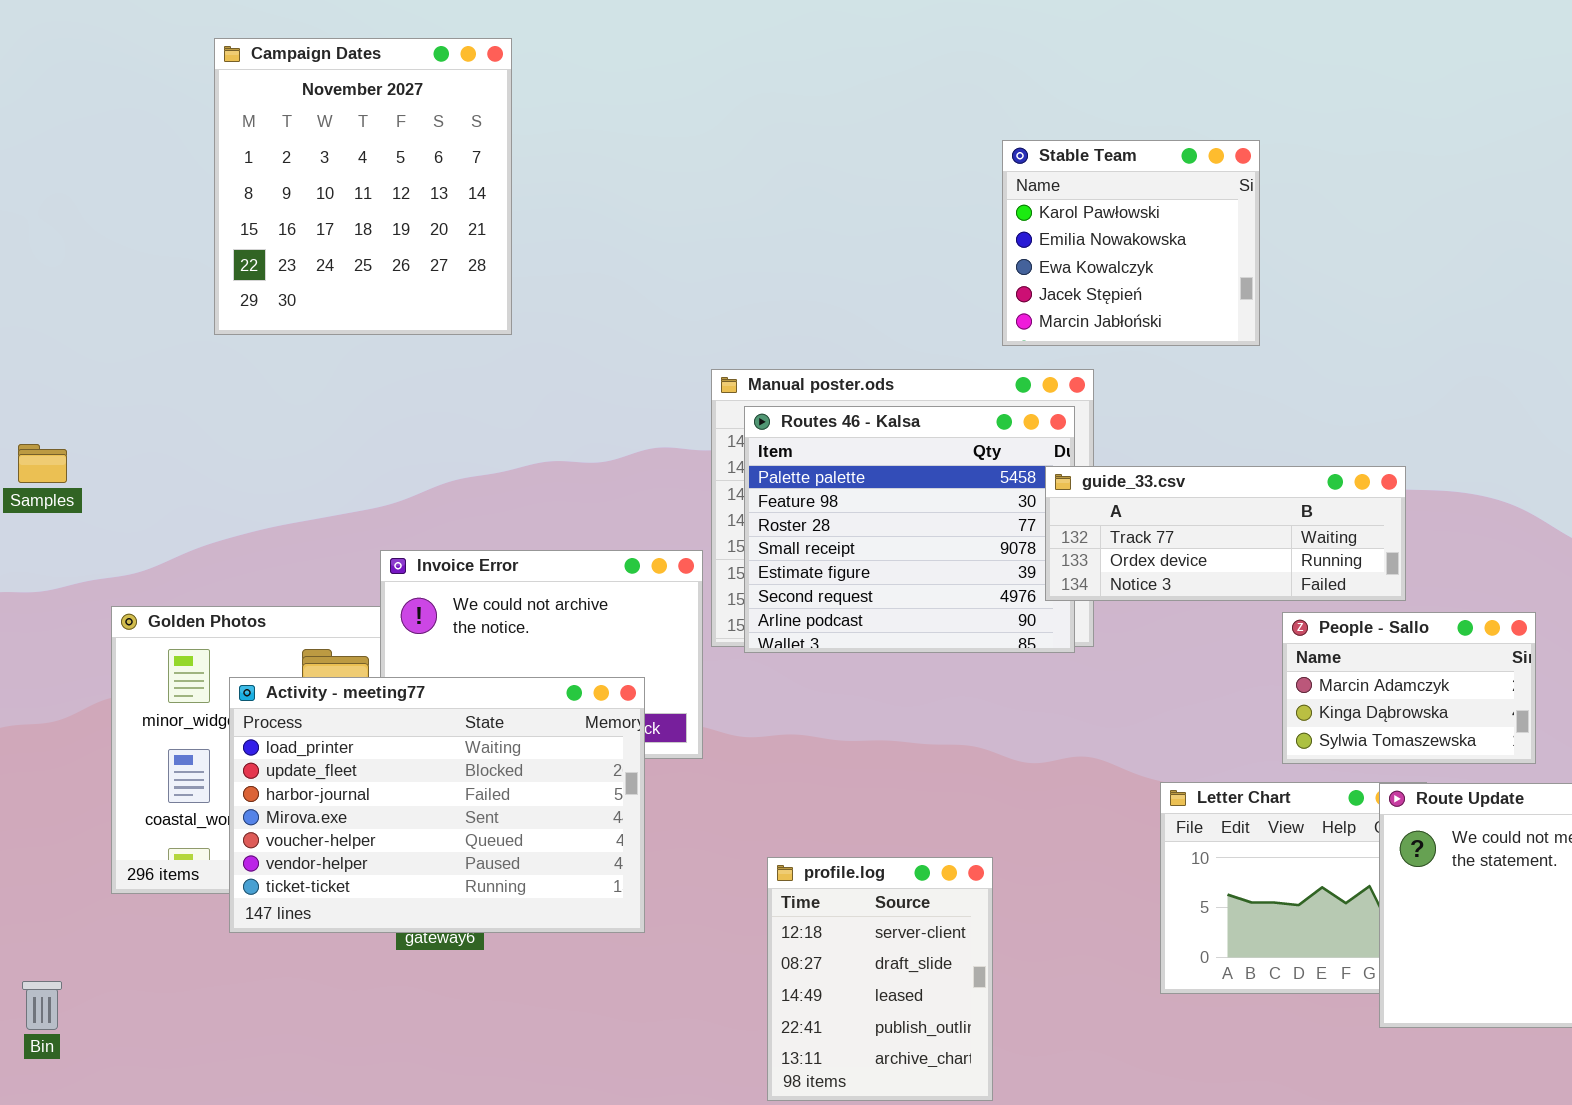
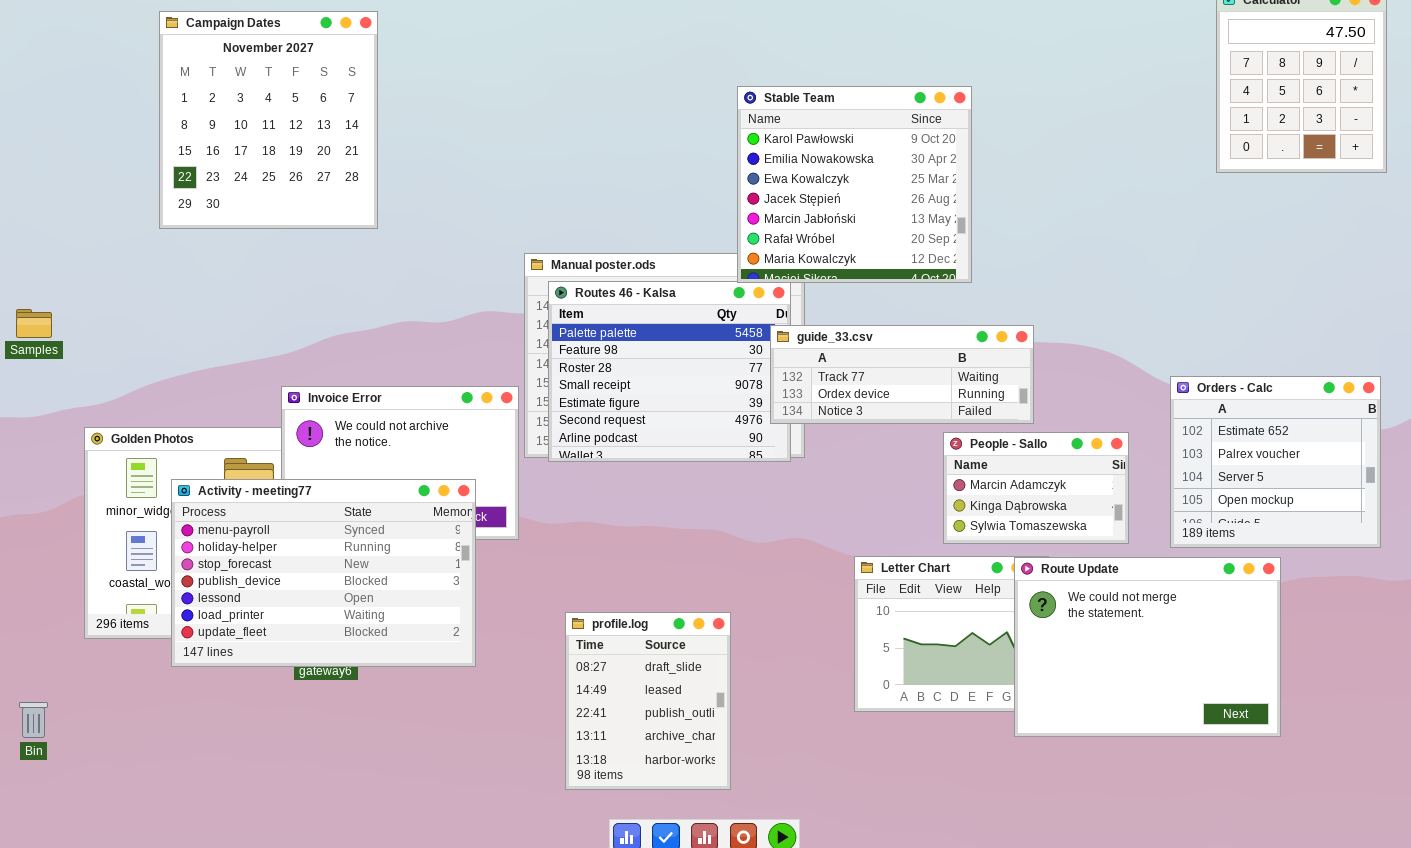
Stable Team: [1002,140,1260,346] -> [737,86,972,283], resized
Activity - meeting77: [229,677,645,933] -> [171,479,476,667], scrolled up 5 rows
profile.log: [767,857,993,1101] -> [565,612,731,790], scrolled down 1 row

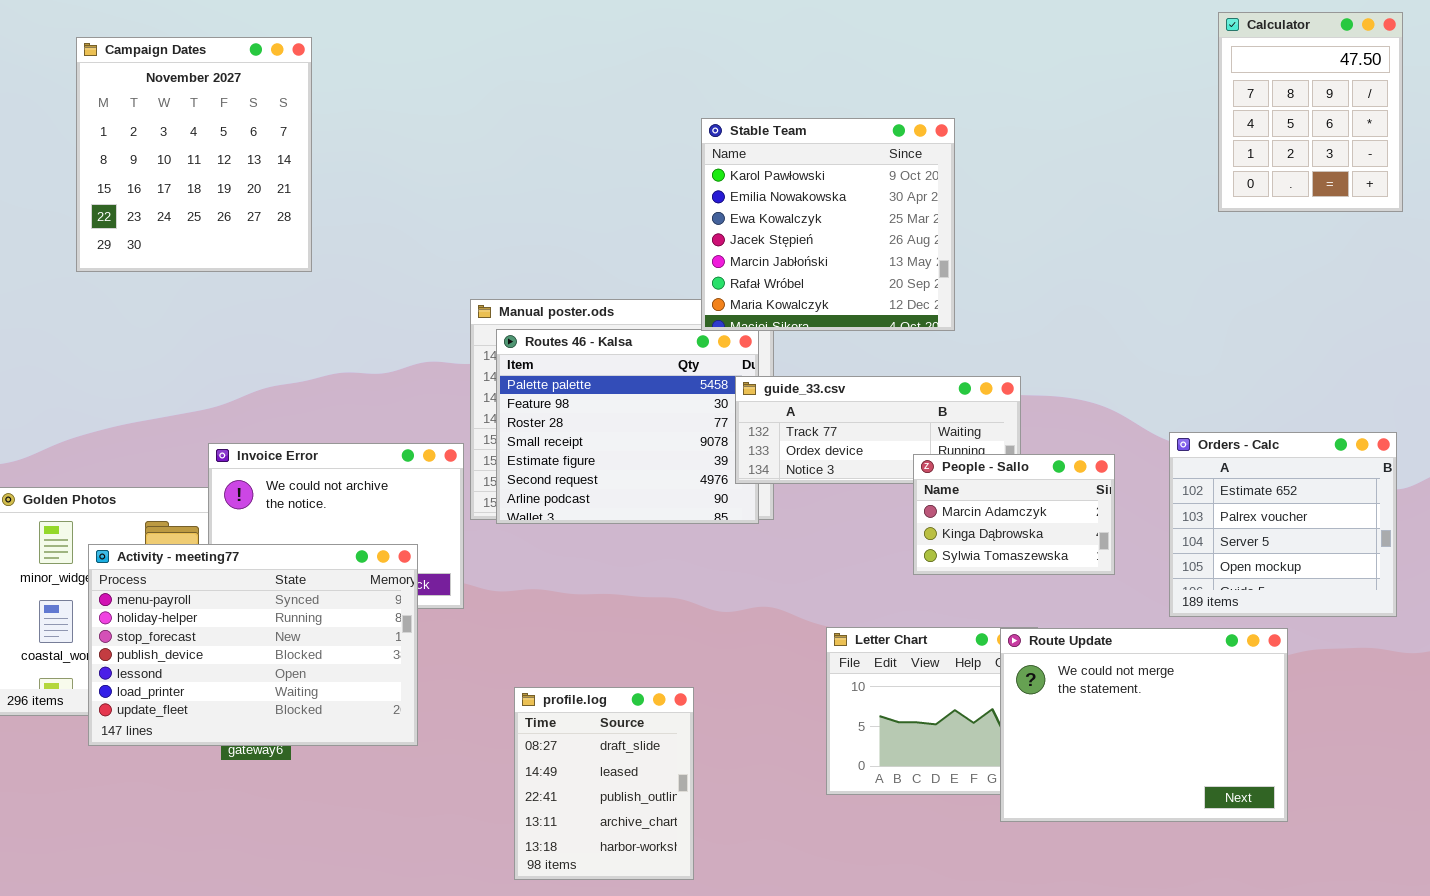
People - Sallo: [943,432,1129,544] -> [913,454,1115,575], moved

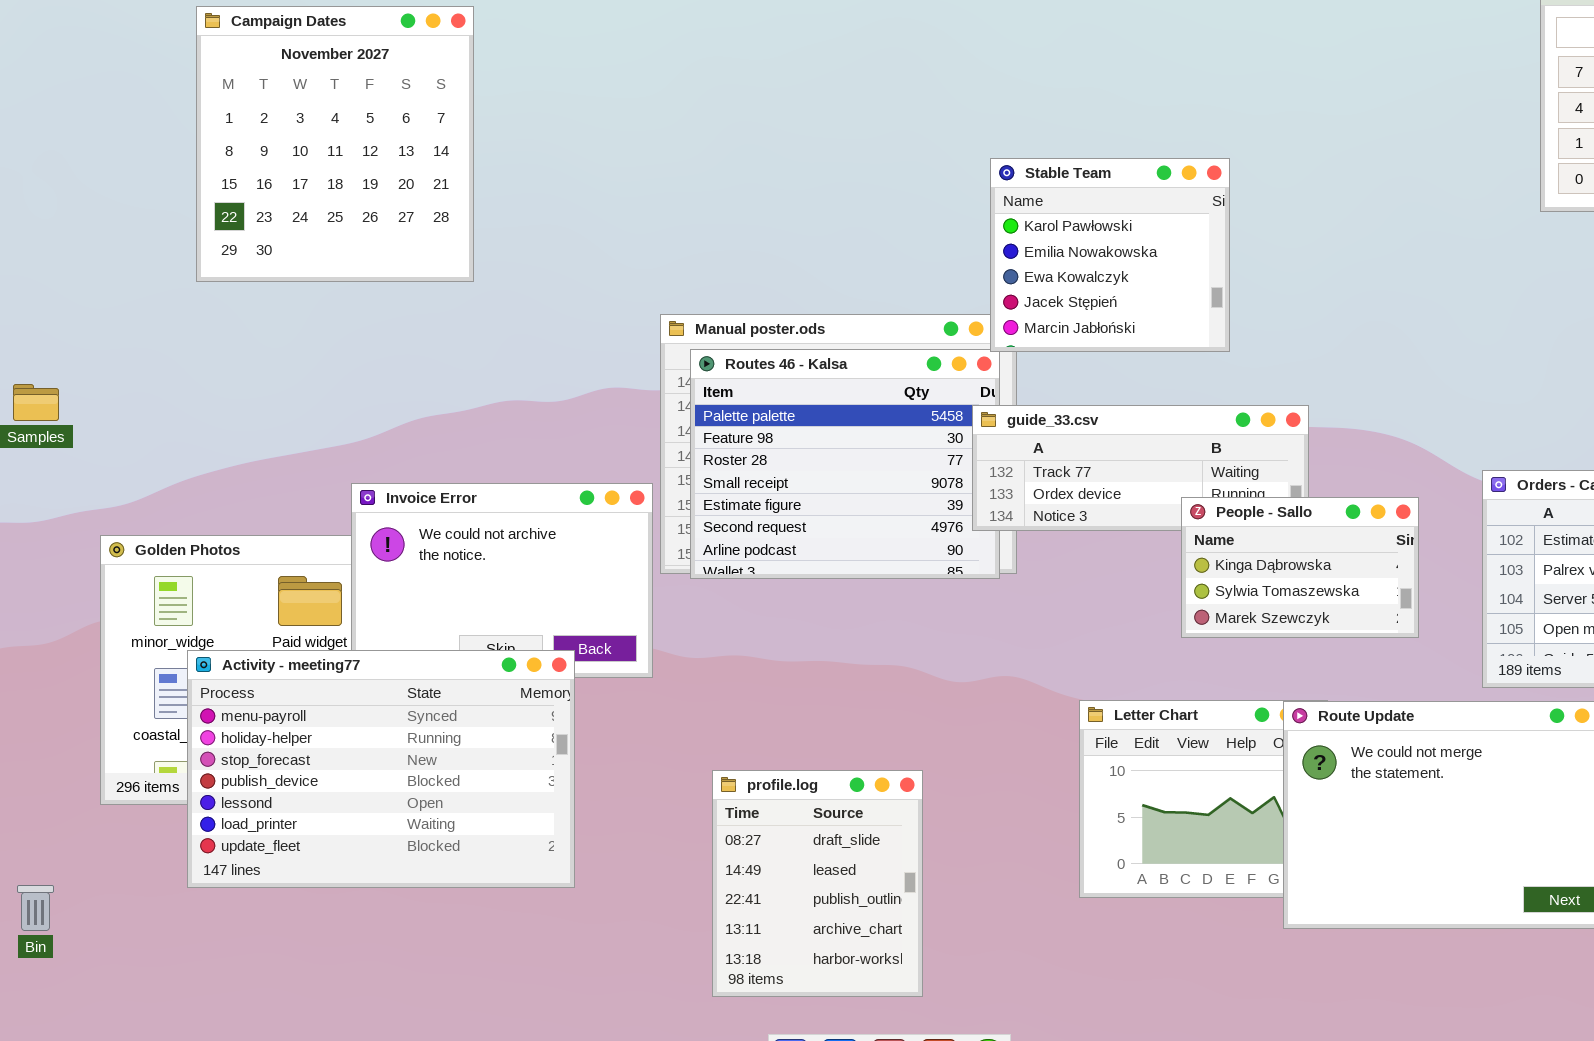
Stable Team: [701,118,955,331] -> [990,158,1230,352], resized
People - Sallo: [913,454,1115,575] -> [1181,497,1419,638], scrolled down 1 row
Activity - meeting77: [88,544,418,746] -> [187,650,575,888], moved

